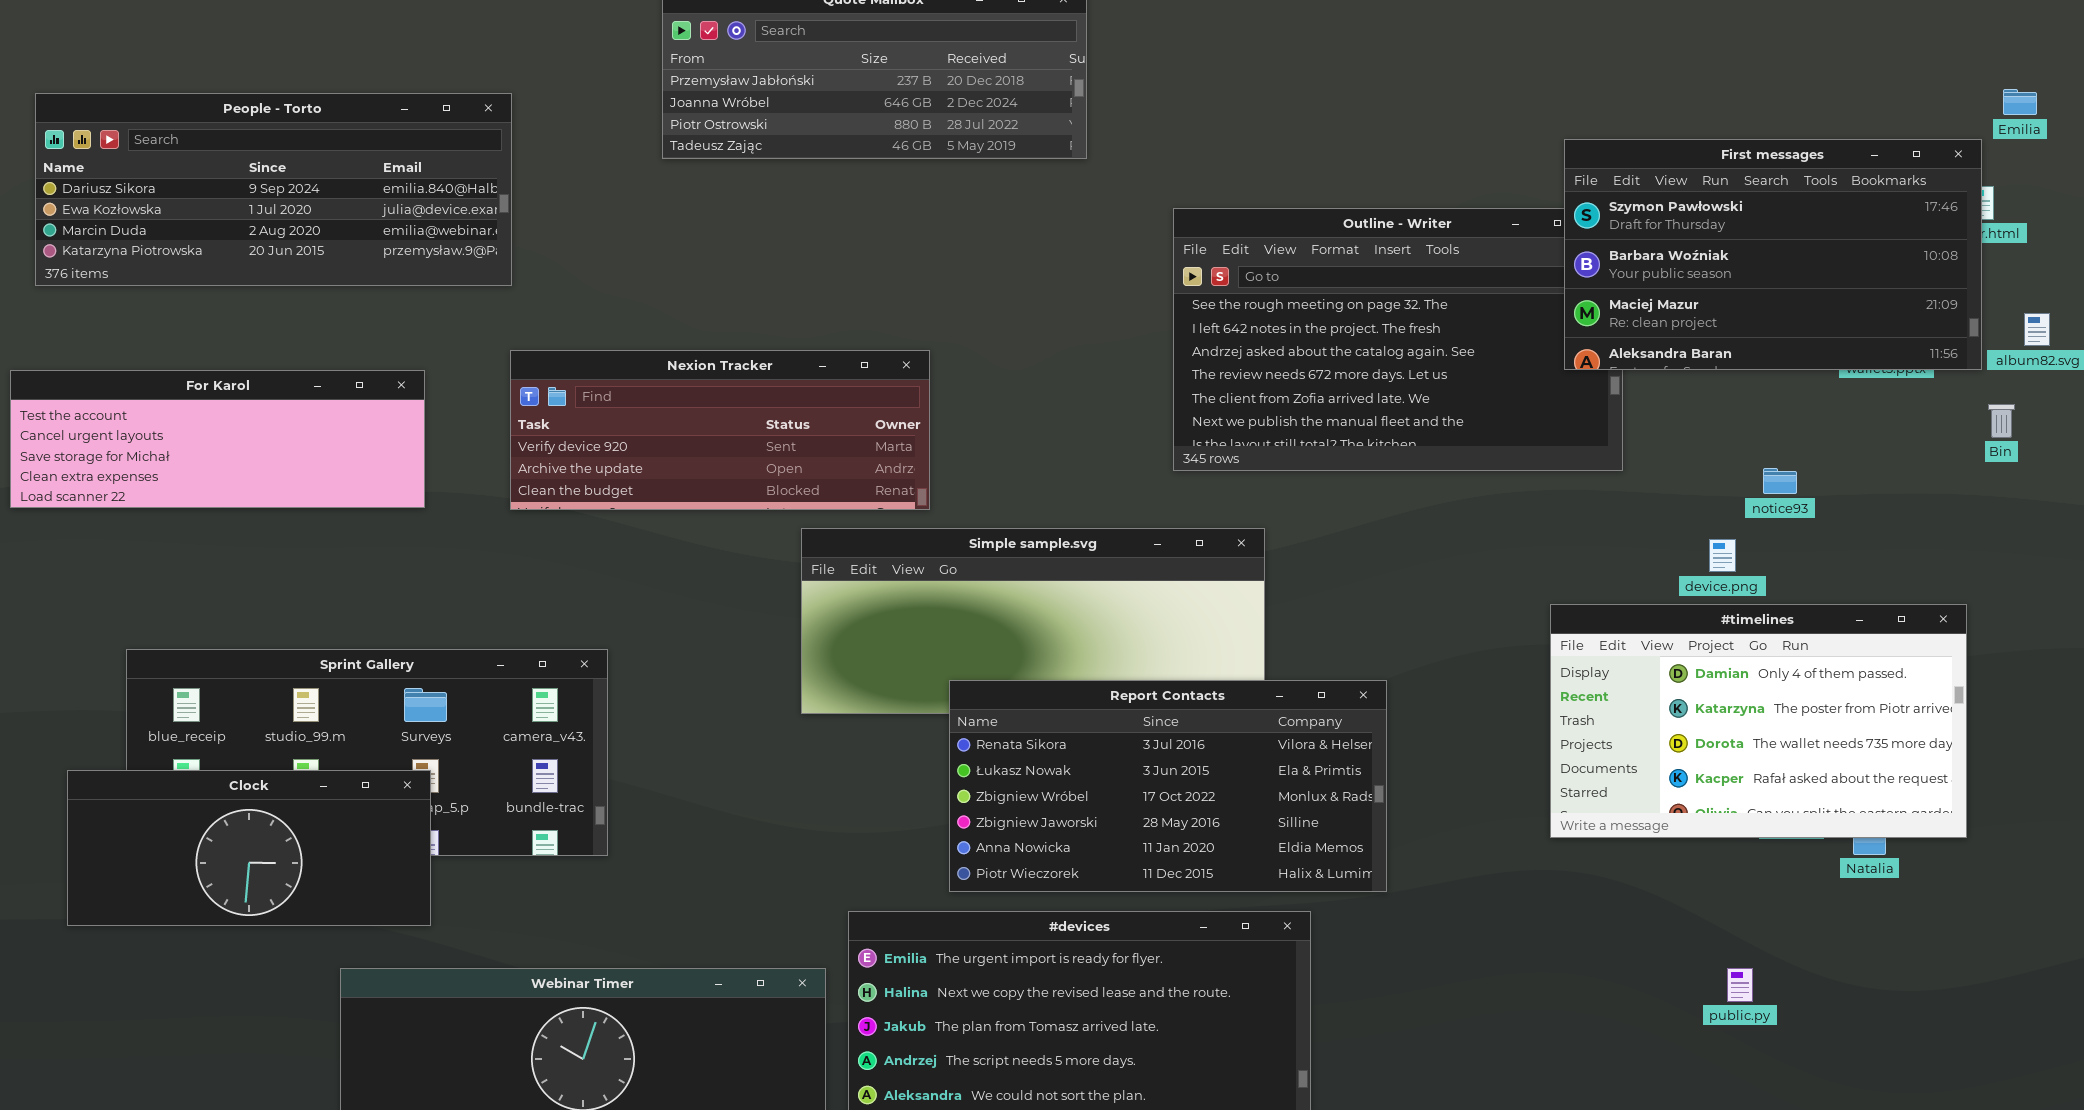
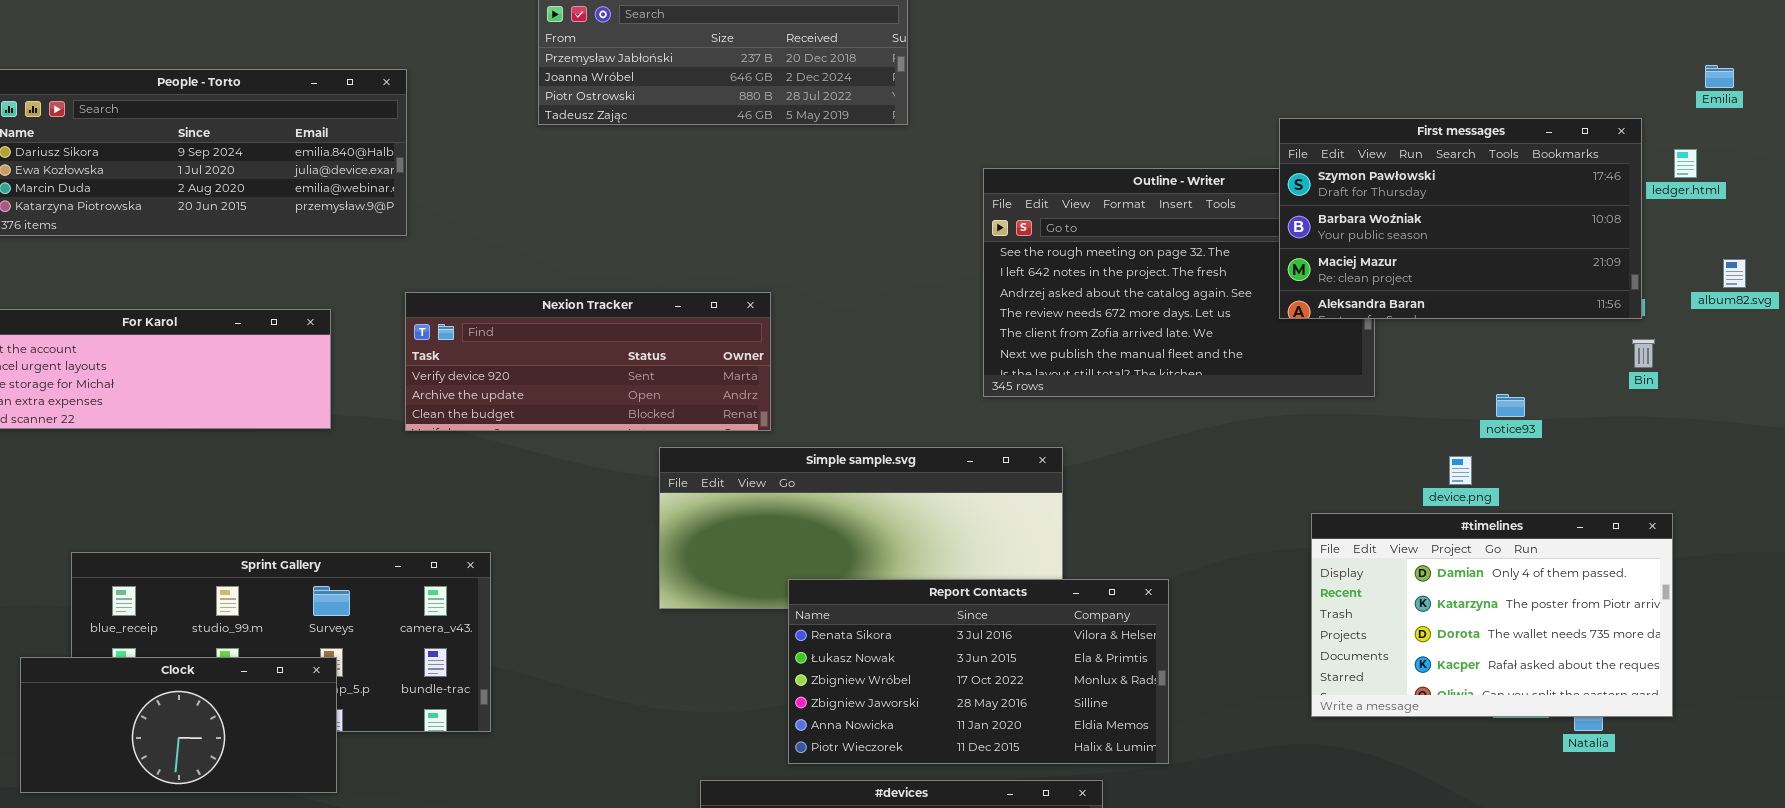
First messages: [1564,139,1982,370] -> [1279,118,1642,319], moved
Bin: [1988,404,2015,438] -> [1632,339,1655,368], moved

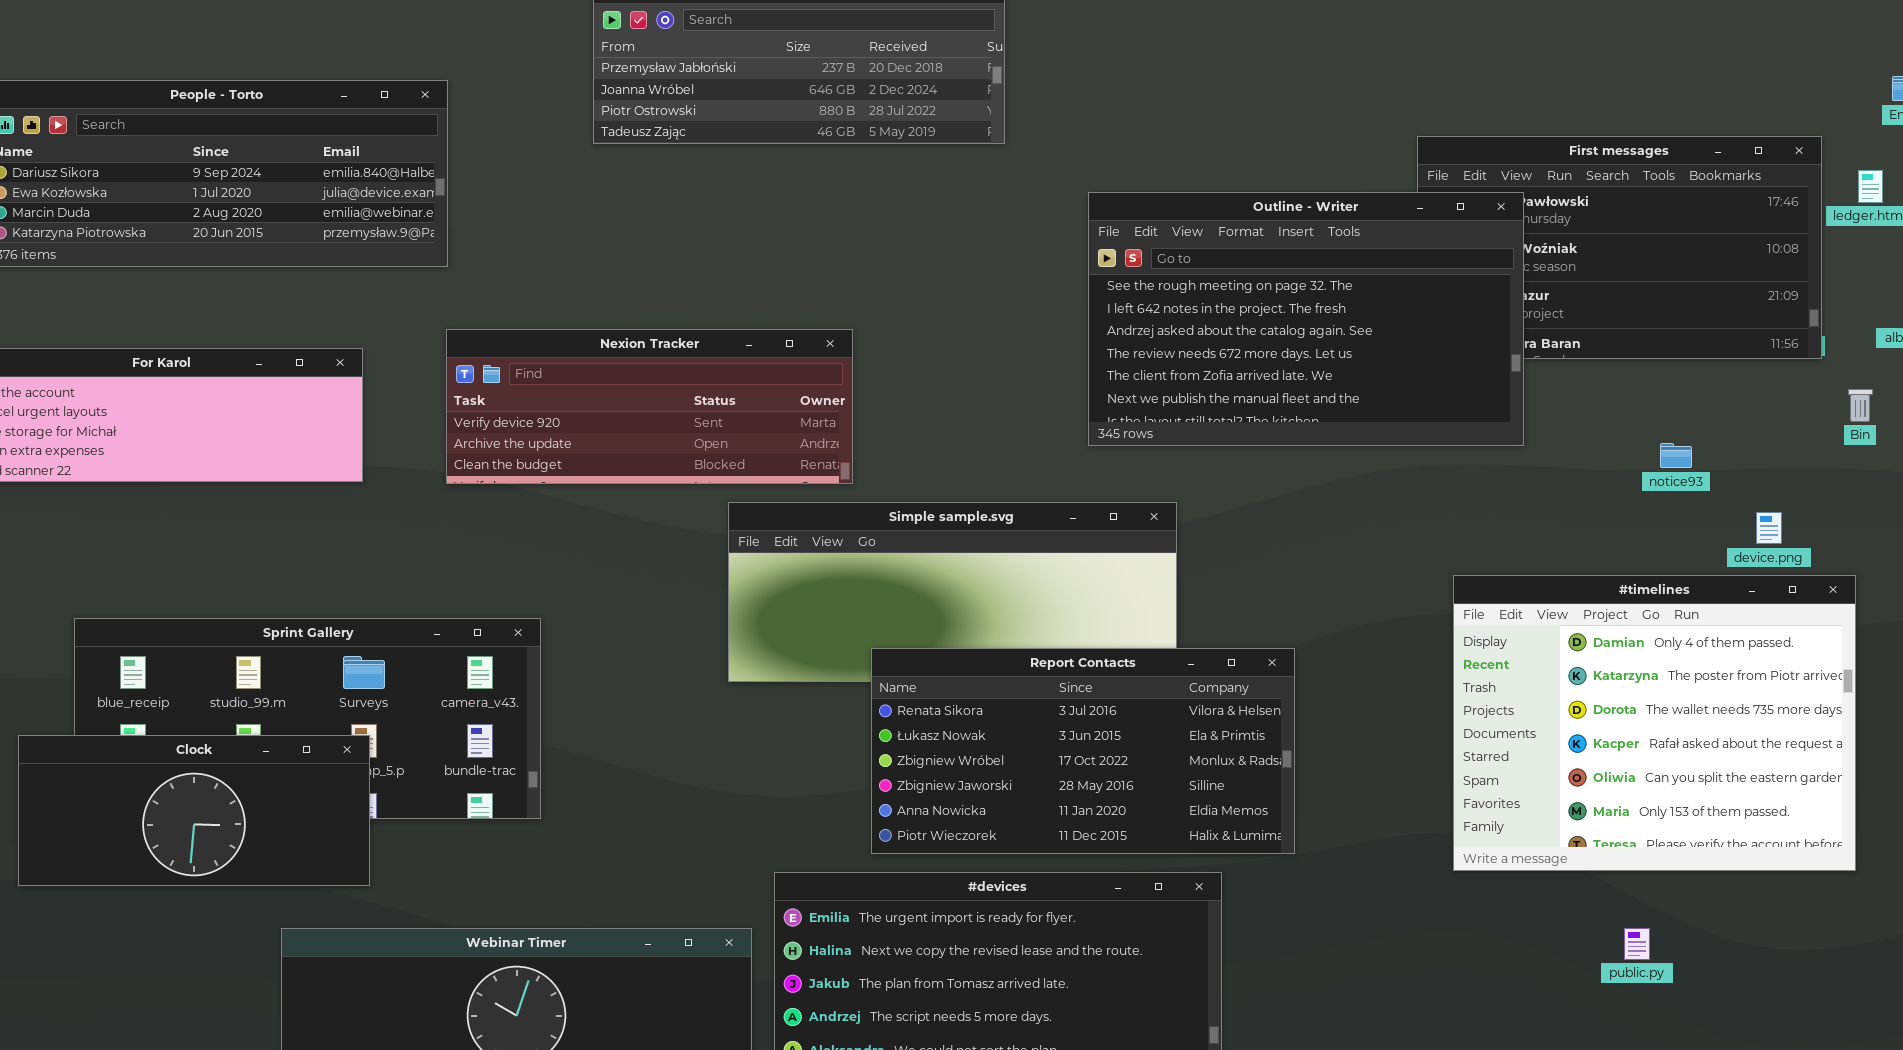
Outline - Writer: [983,168,1375,397] -> [1088,192,1524,446], raised
Bin: [1632,339,1655,368] -> [1848,389,1873,422], moved
device.png: [1449,456,1472,485] -> [1756,512,1782,544], moved
#timelines: [1311,513,1673,717] -> [1453,575,1856,871], resized

